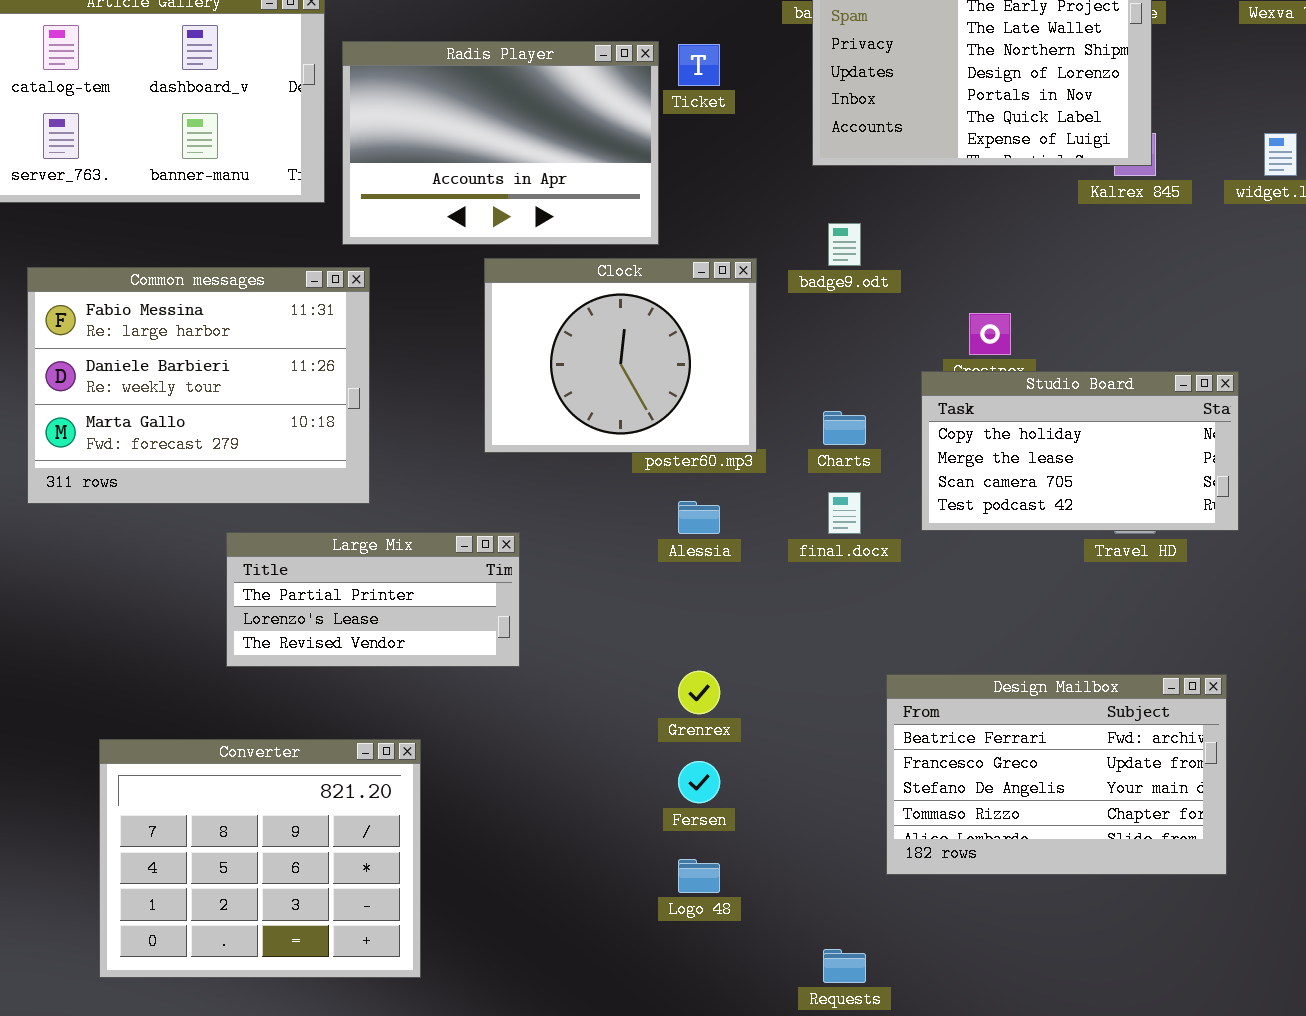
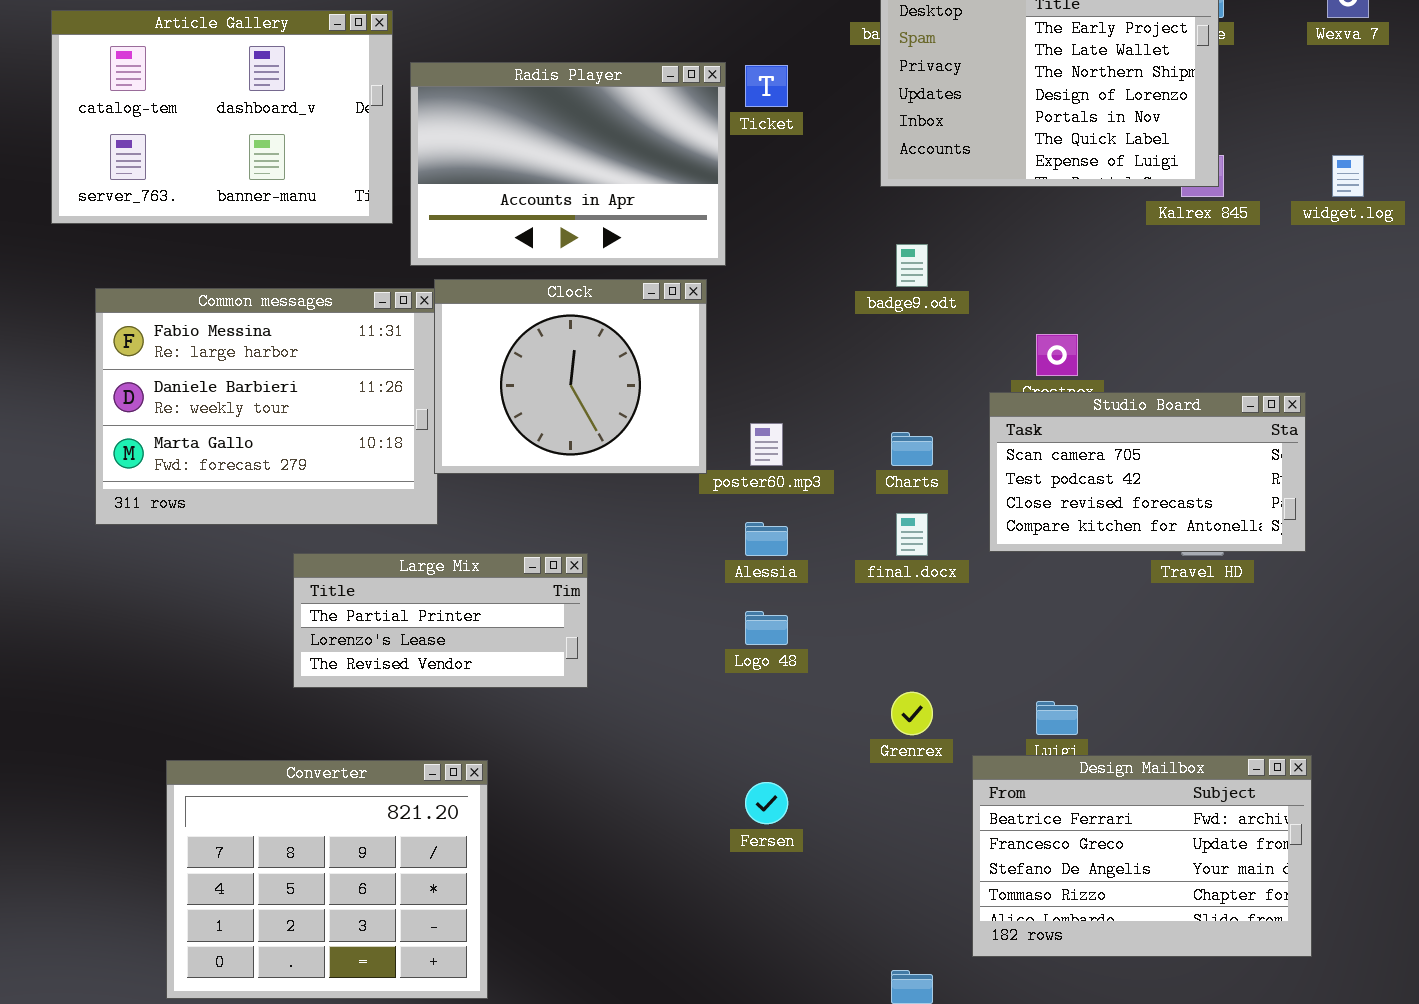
Clock: [484,258,757,453] -> [434,279,707,474], moved
Studio Board: [921,371,1239,531] -> [989,392,1306,552], scrolled down 2 rows
Grenrex: [678,671,720,714] -> [891,692,933,735], moved
Design Mailbox: [886,674,1227,875] -> [972,755,1312,957], moved
Logo 48: [678,859,720,893] -> [745,611,788,645], moved

